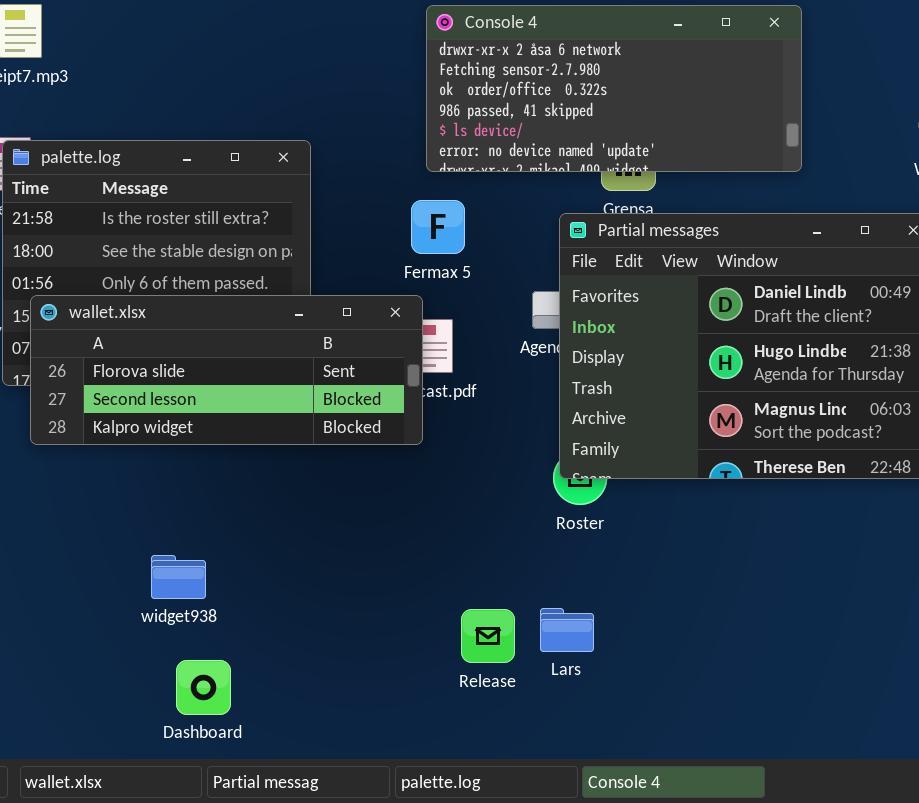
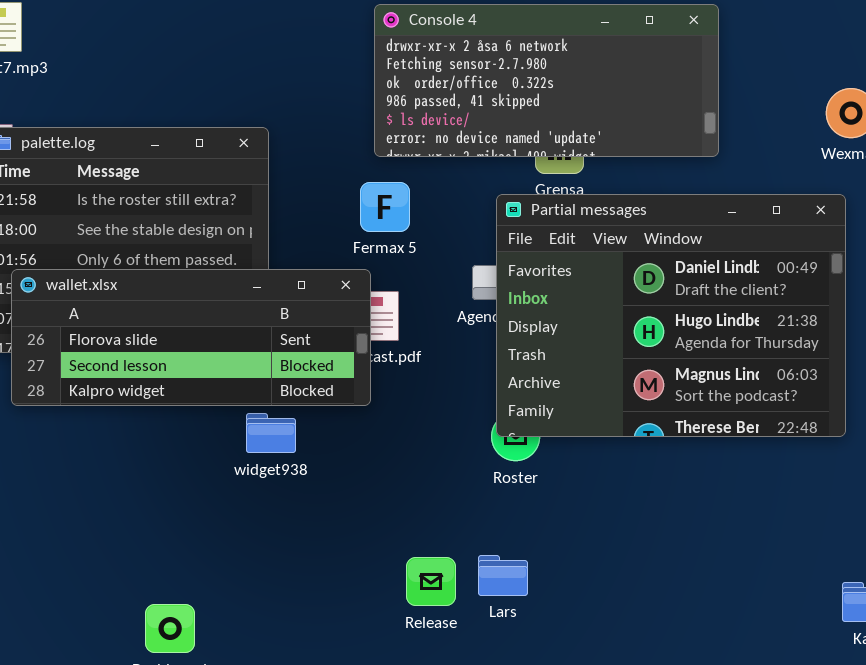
widget938: [151,555,206,599] -> [246,413,296,453], moved

